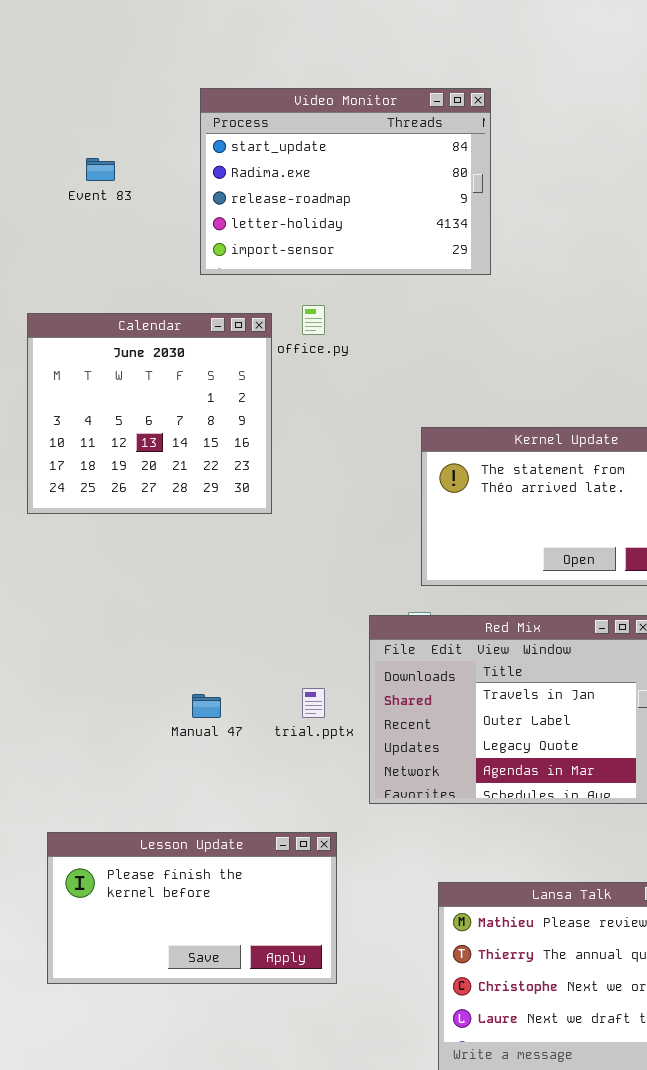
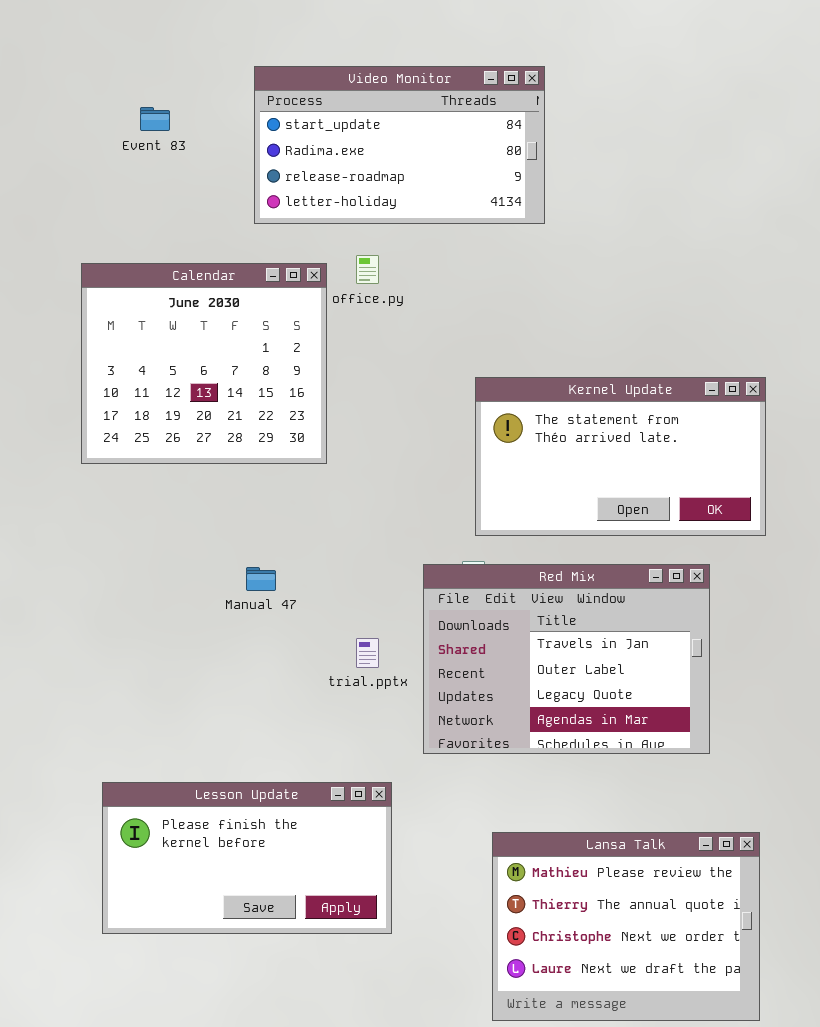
Video Monitor: [200,88,491,275] -> [254,66,545,224], resized
Manual 47: [192,694,221,718] -> [246,567,276,591], moved

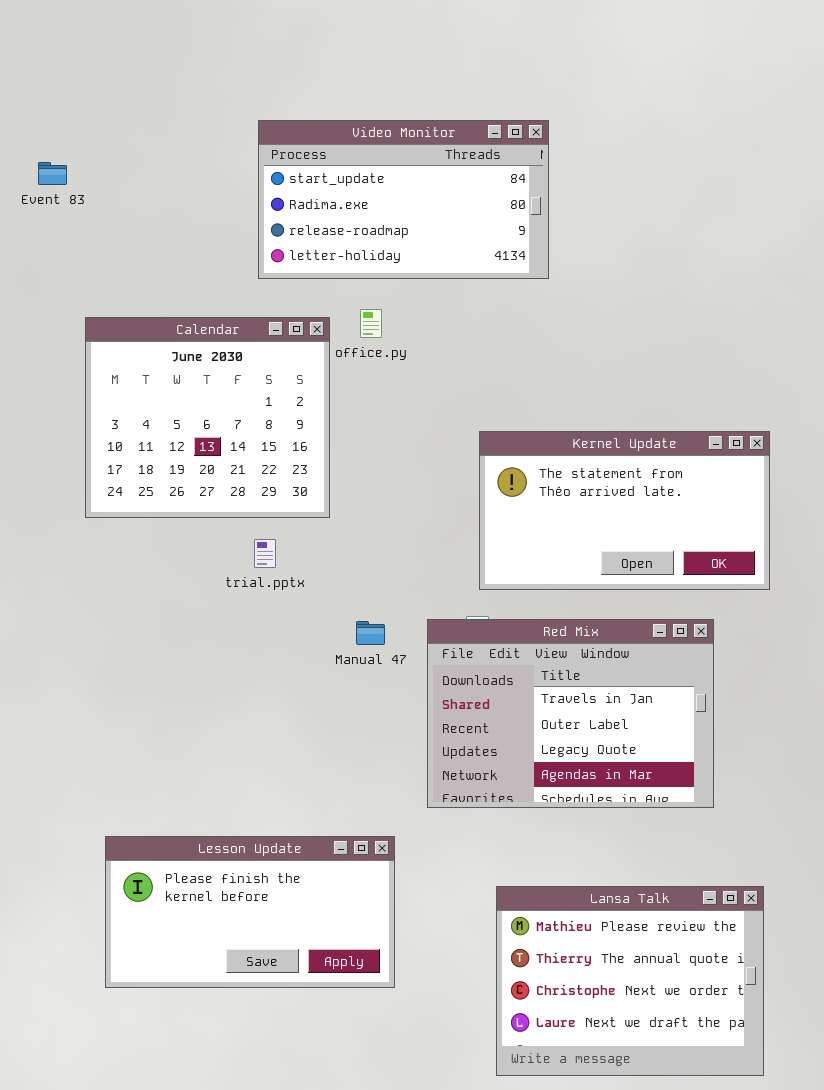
Event 83: [140,107,170,131] -> [38,162,67,185], moved
Manual 47: [246,567,276,591] -> [356,621,385,645], moved
trial.pptx: [356,638,379,668] -> [254,539,276,568], moved

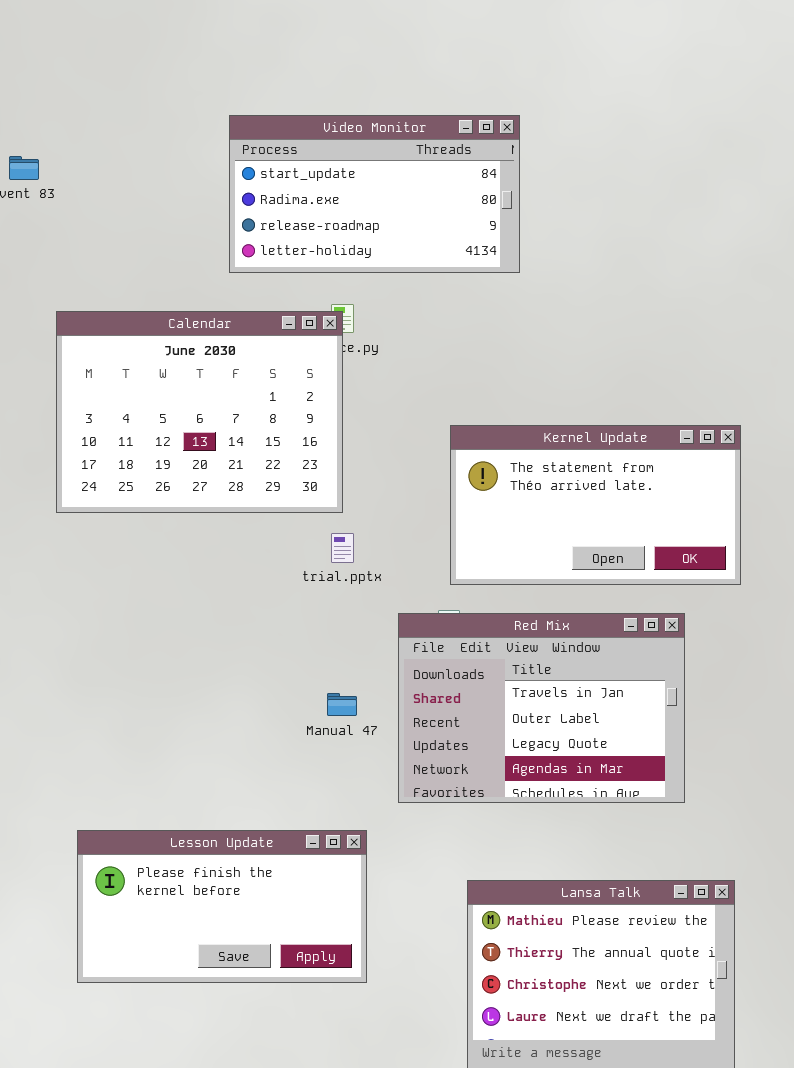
Calendar: [85,317,330,518] -> [56,311,343,513], resized
trial.pptx: [254,539,276,568] -> [331,533,354,563], moved
Manual 47: [356,621,385,645] -> [327,693,357,716], moved

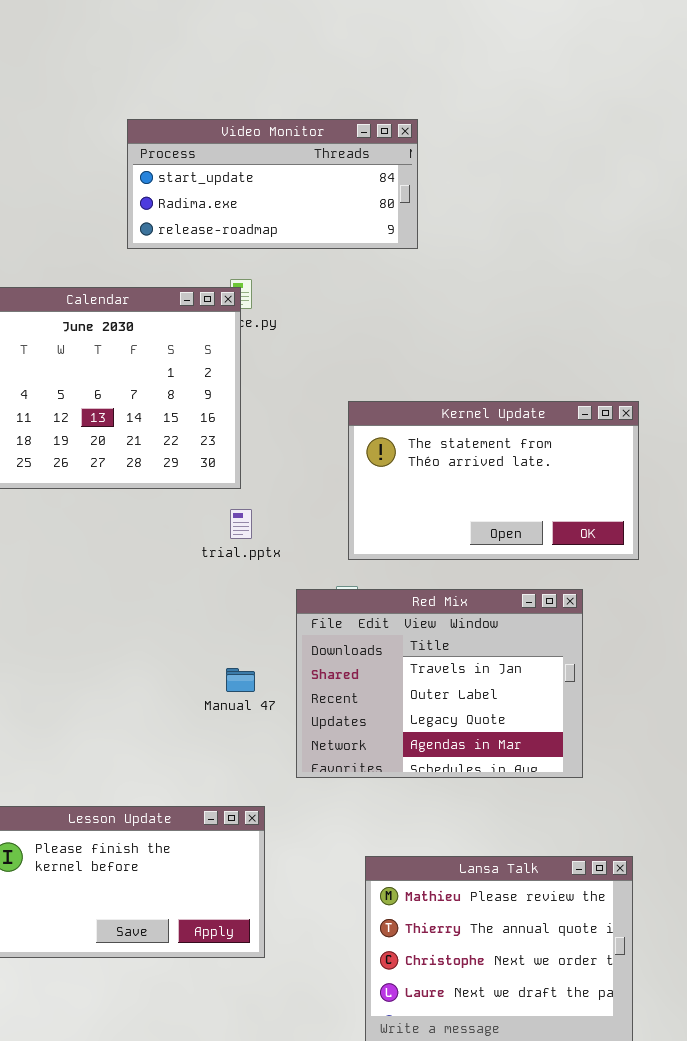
Video Monitor: [229,115,520,273] -> [127,119,418,249], resized

